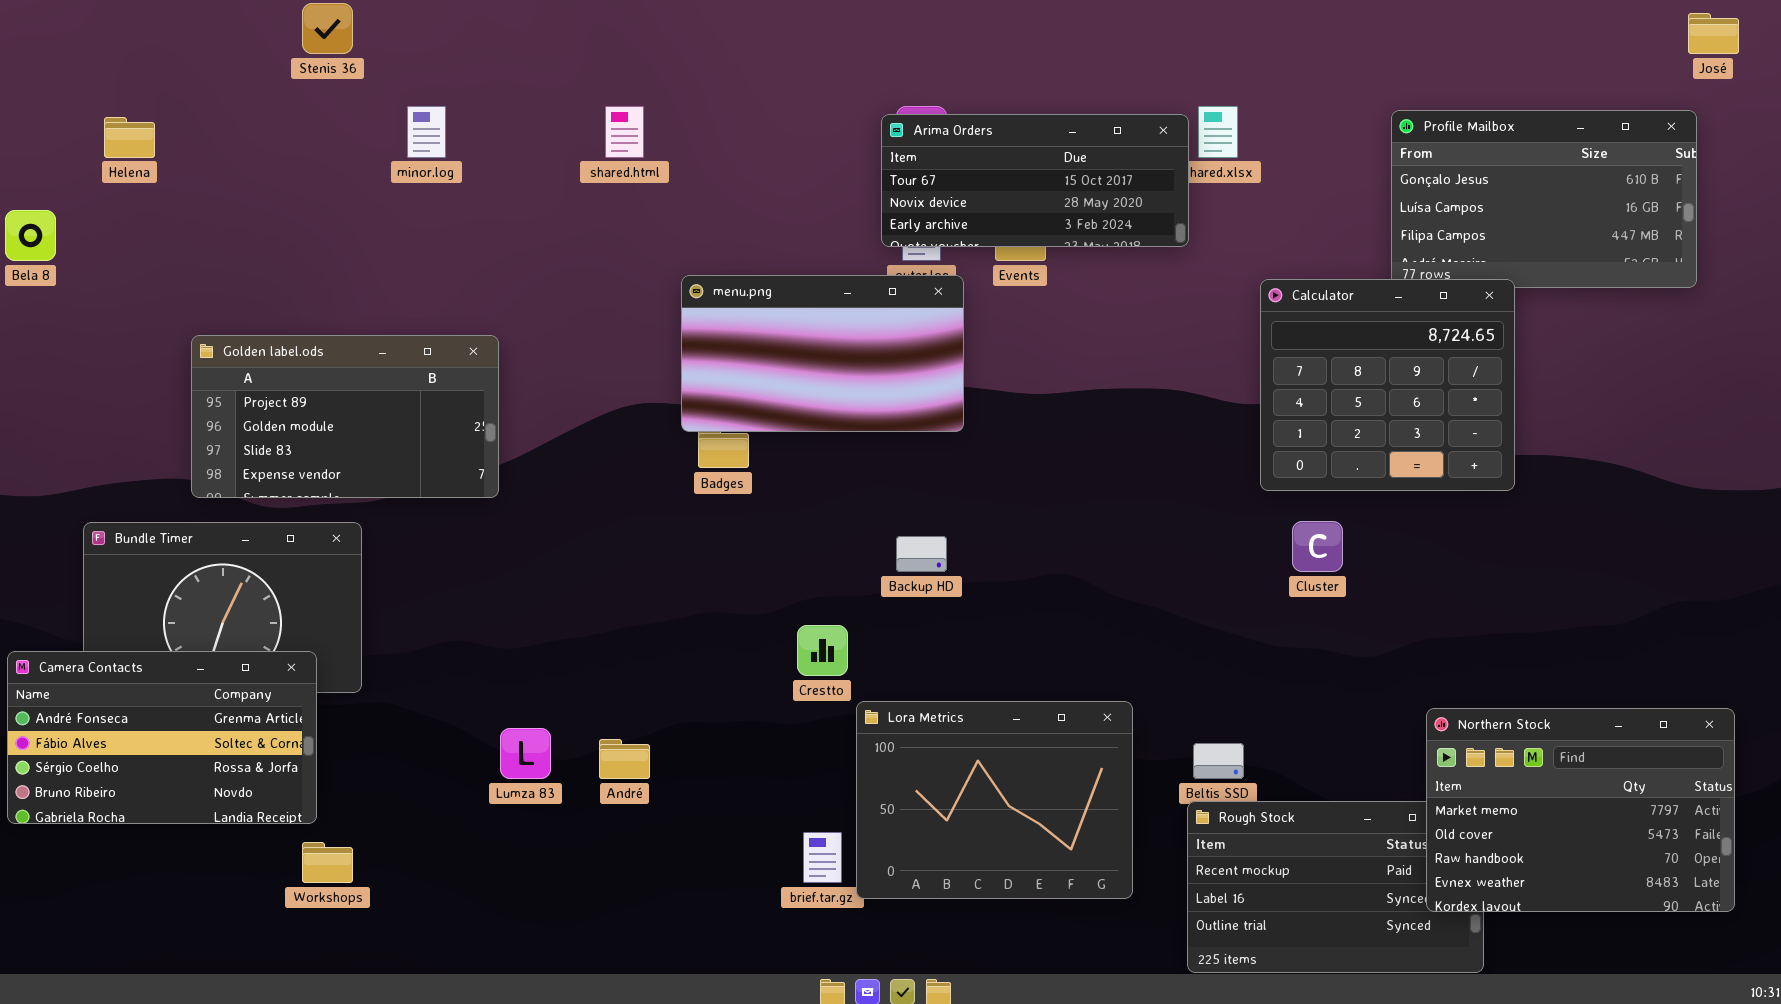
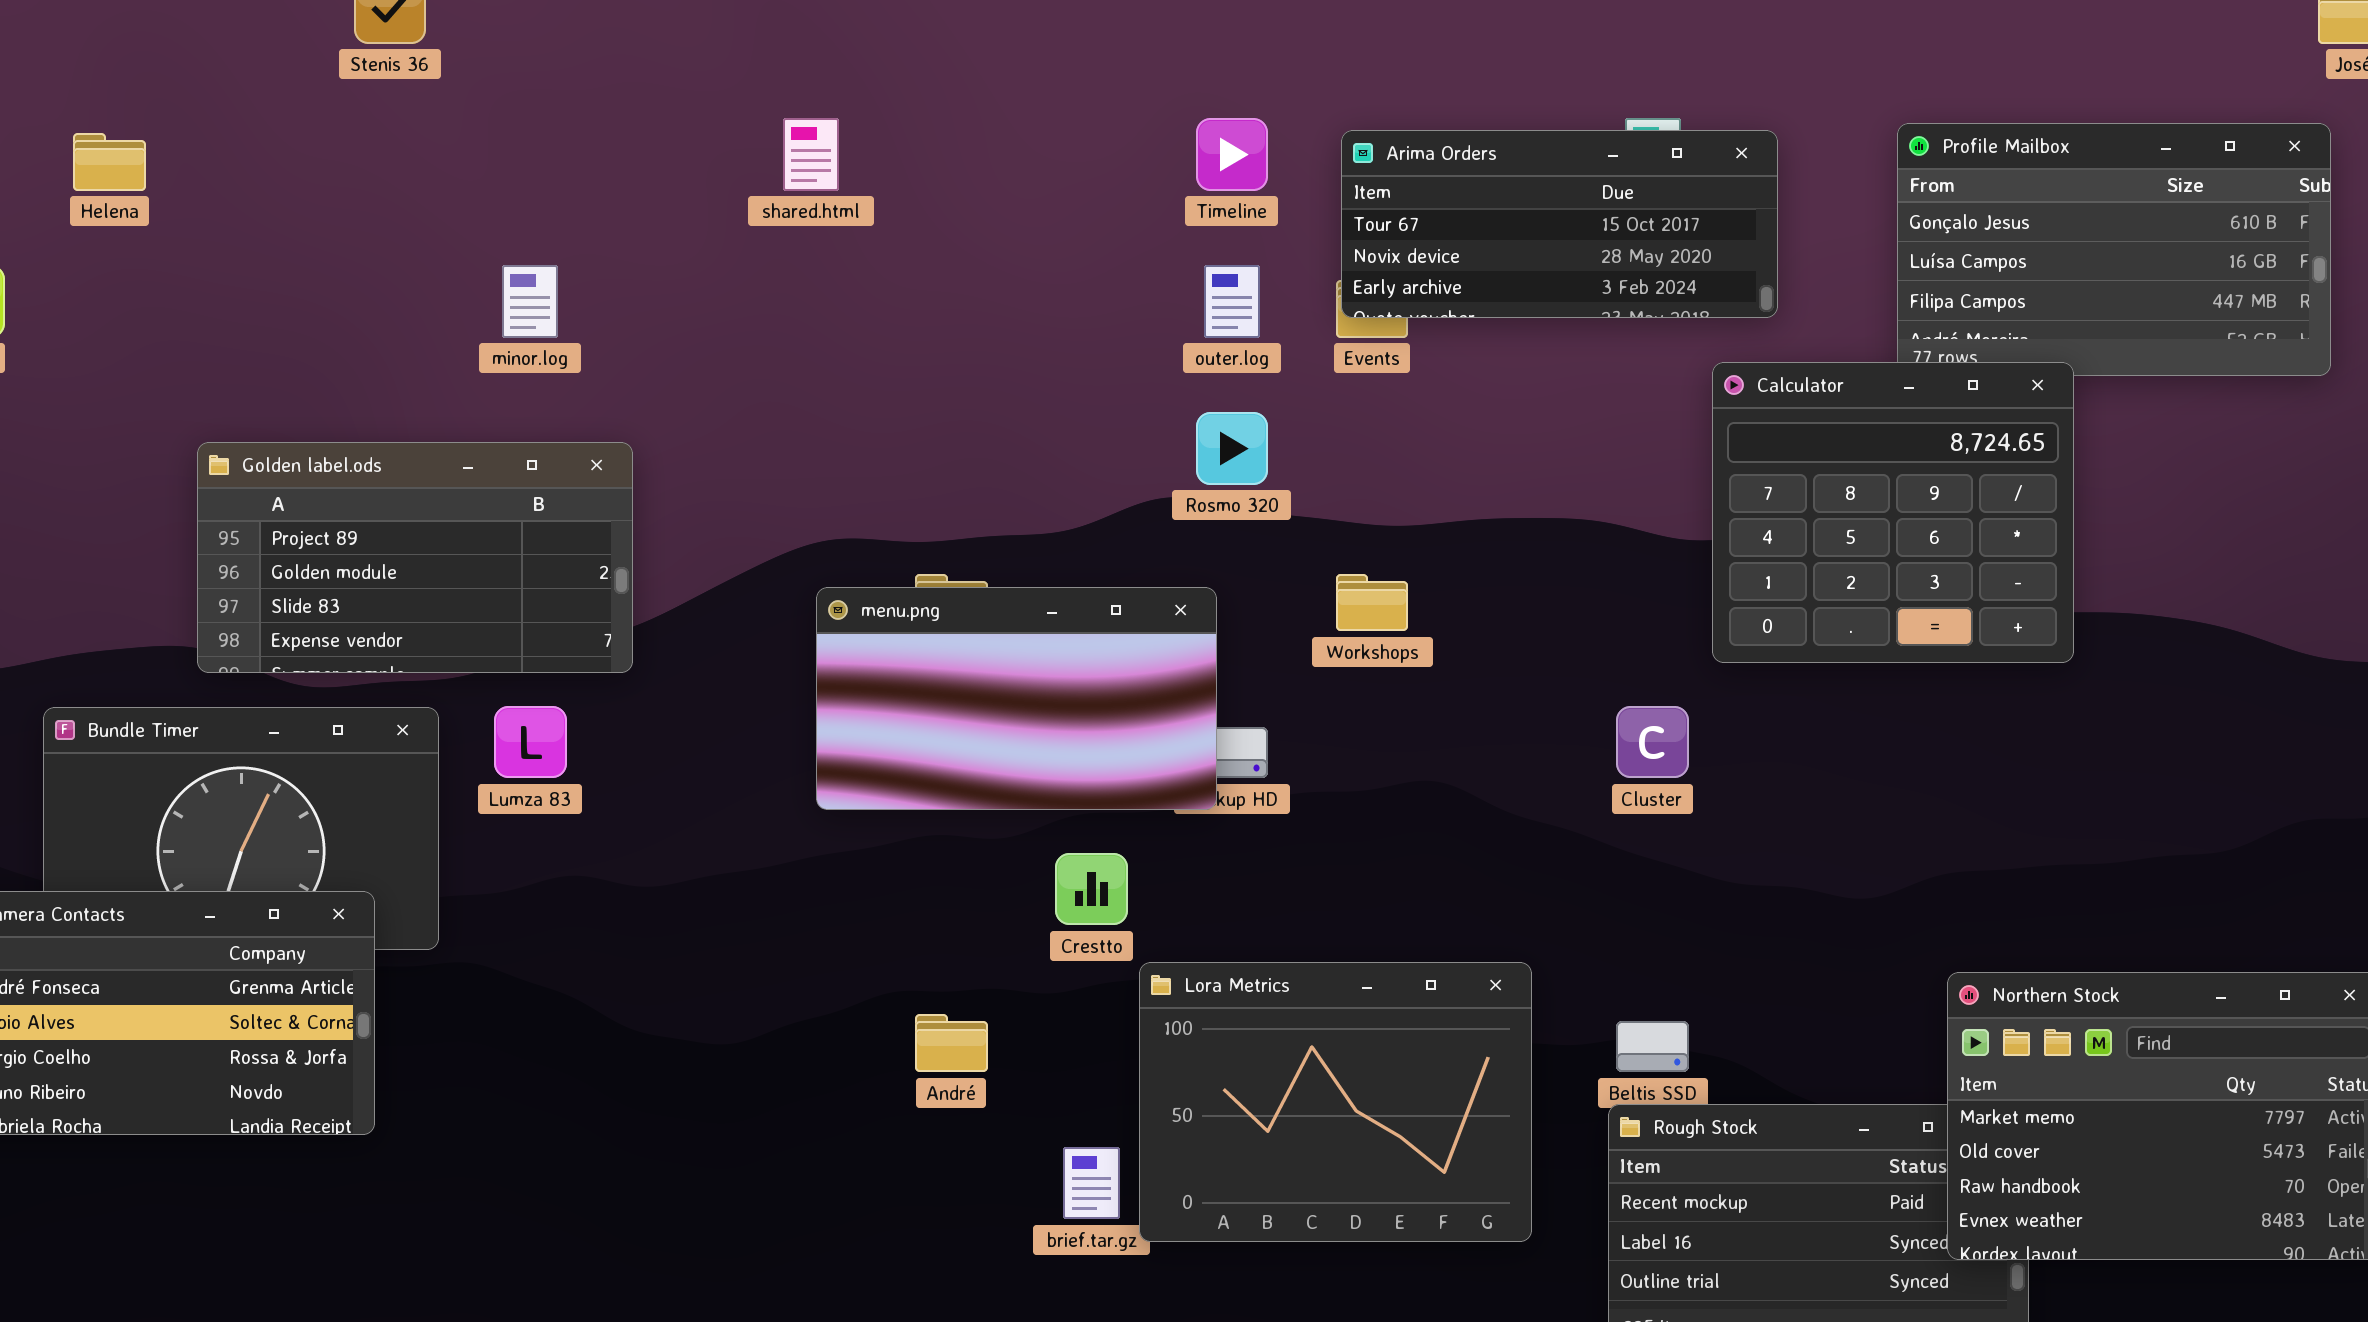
minor.log: [407,106,446,158] -> [502,265,558,338], moved
Arima Orders: [881,114,1189,247] -> [1341,130,1778,318], moved
menu.png: [681,275,964,432] -> [816,587,1217,810], moved
Cluster: [1292,521,1343,572] -> [1616,706,1689,778], moved
Lumza 83: [500,728,551,779] -> [494,706,567,778], moved
André: [599,739,650,779] -> [915,1014,988,1072], moved
Workshops: [302,842,353,883] -> [1336,574,1408,631], moved

